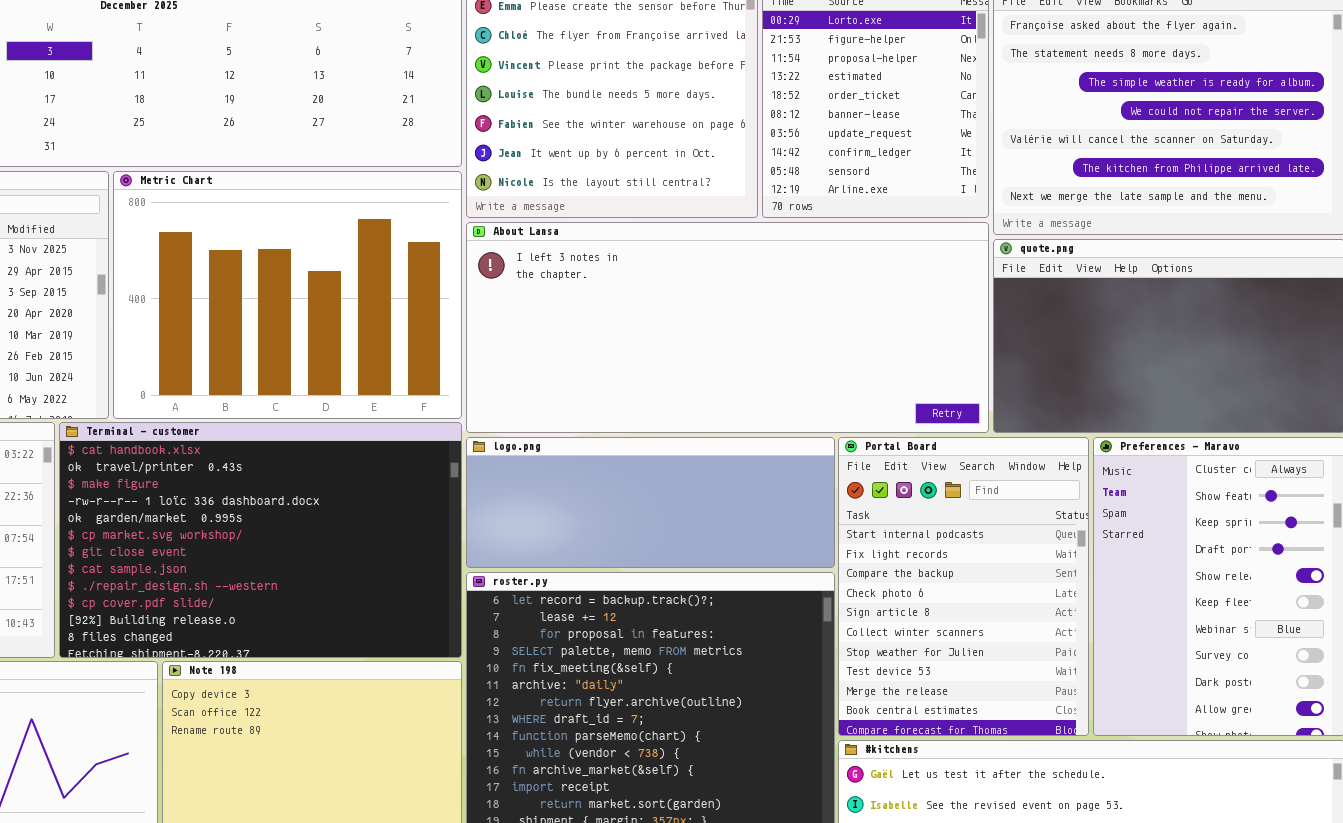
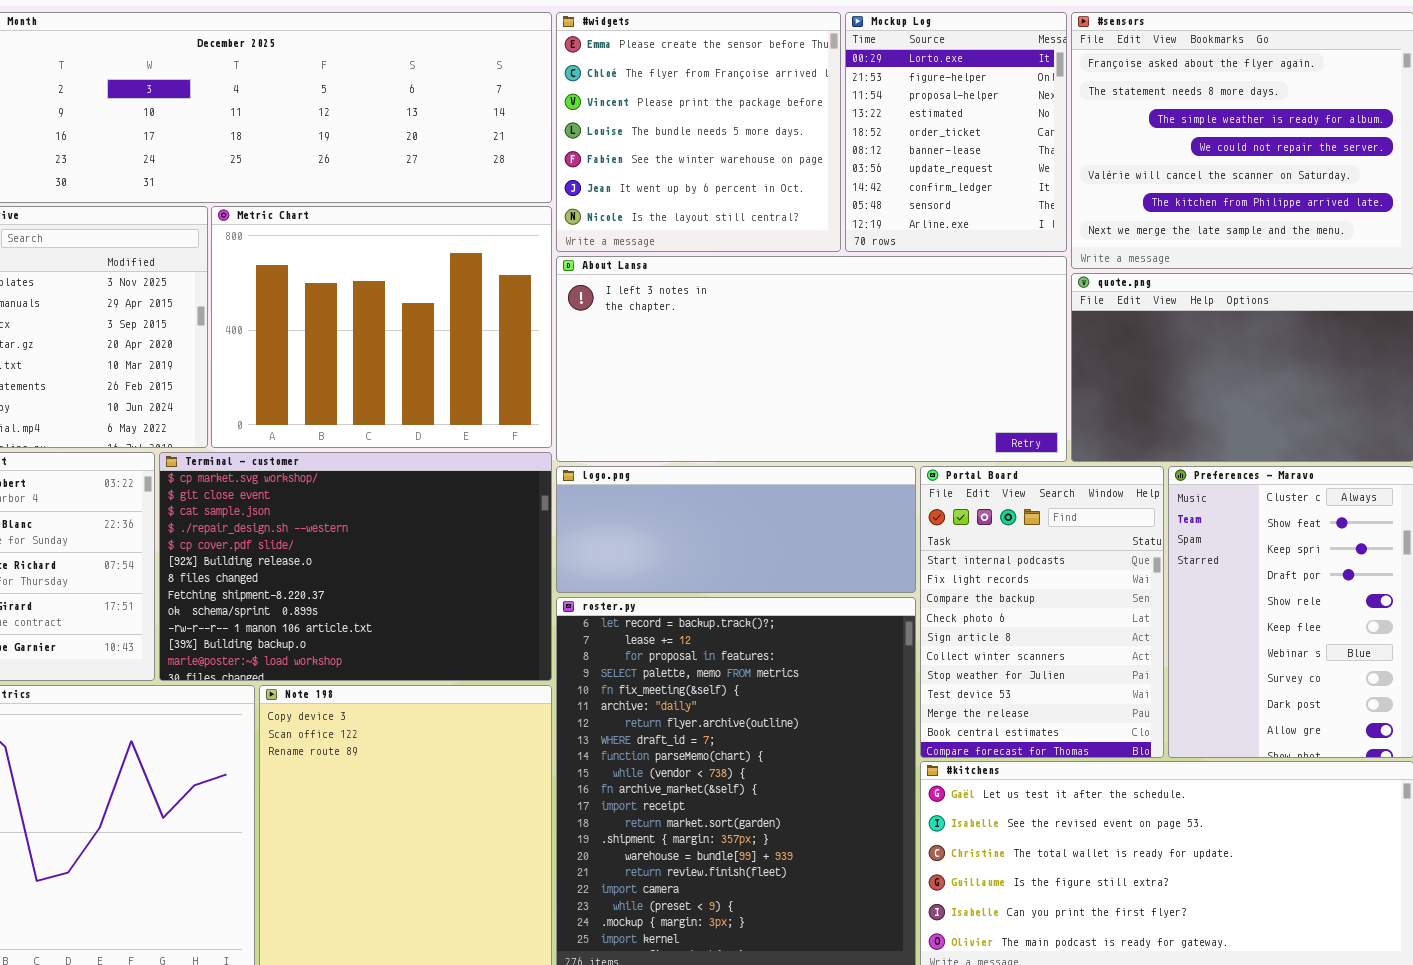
Terminal - customer: [59,422,462,658] -> [159,452,552,681], scrolled down 5 rows

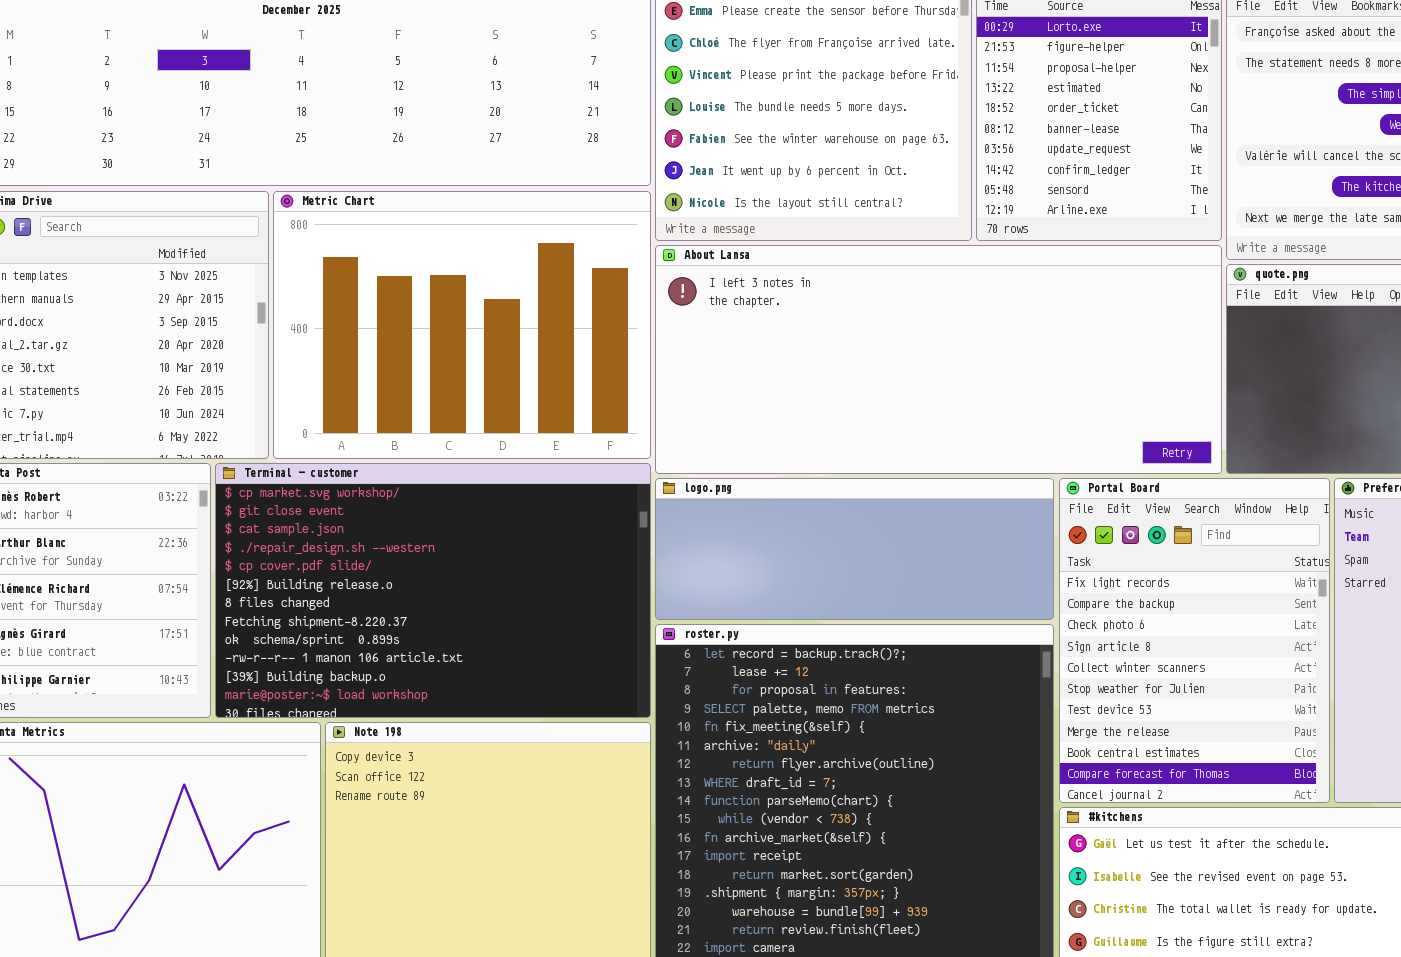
Portal Board: [920,466,1164,758] -> [1059,478,1330,803], scrolled down 1 row

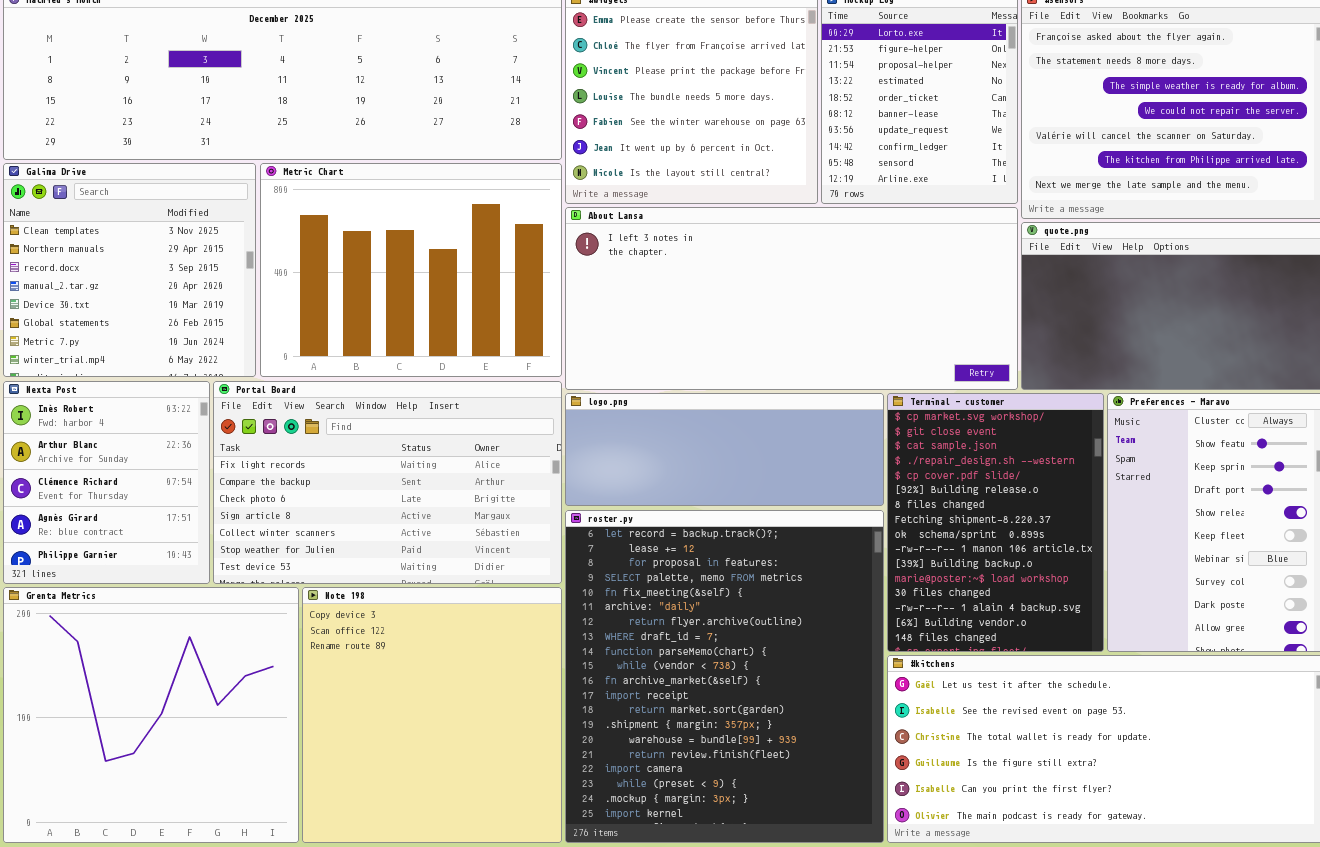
Terminal - customer: [215,463,651,718] -> [887,393,1104,652], moved, resized
Portal Board: [1059,478,1330,803] -> [213,381,562,584], moved, resized

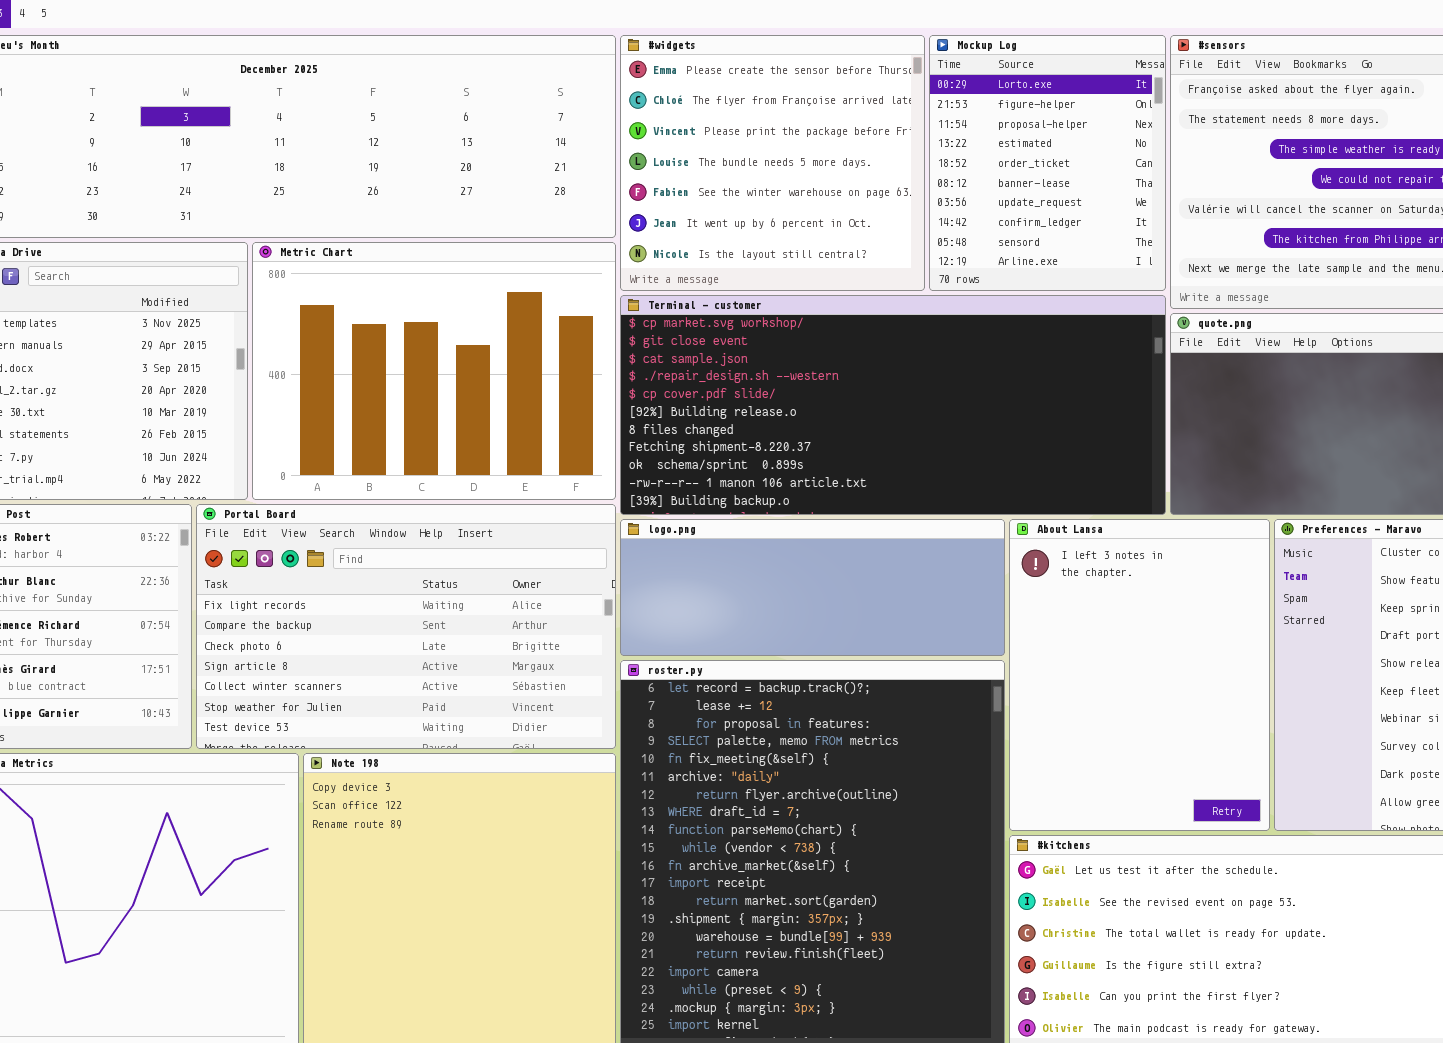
About Lansa: [565,207,1018,390] -> [1009,519,1270,831], moved, resized
Terminal - customer: [887,393,1104,652] -> [620,295,1166,515], moved, resized

